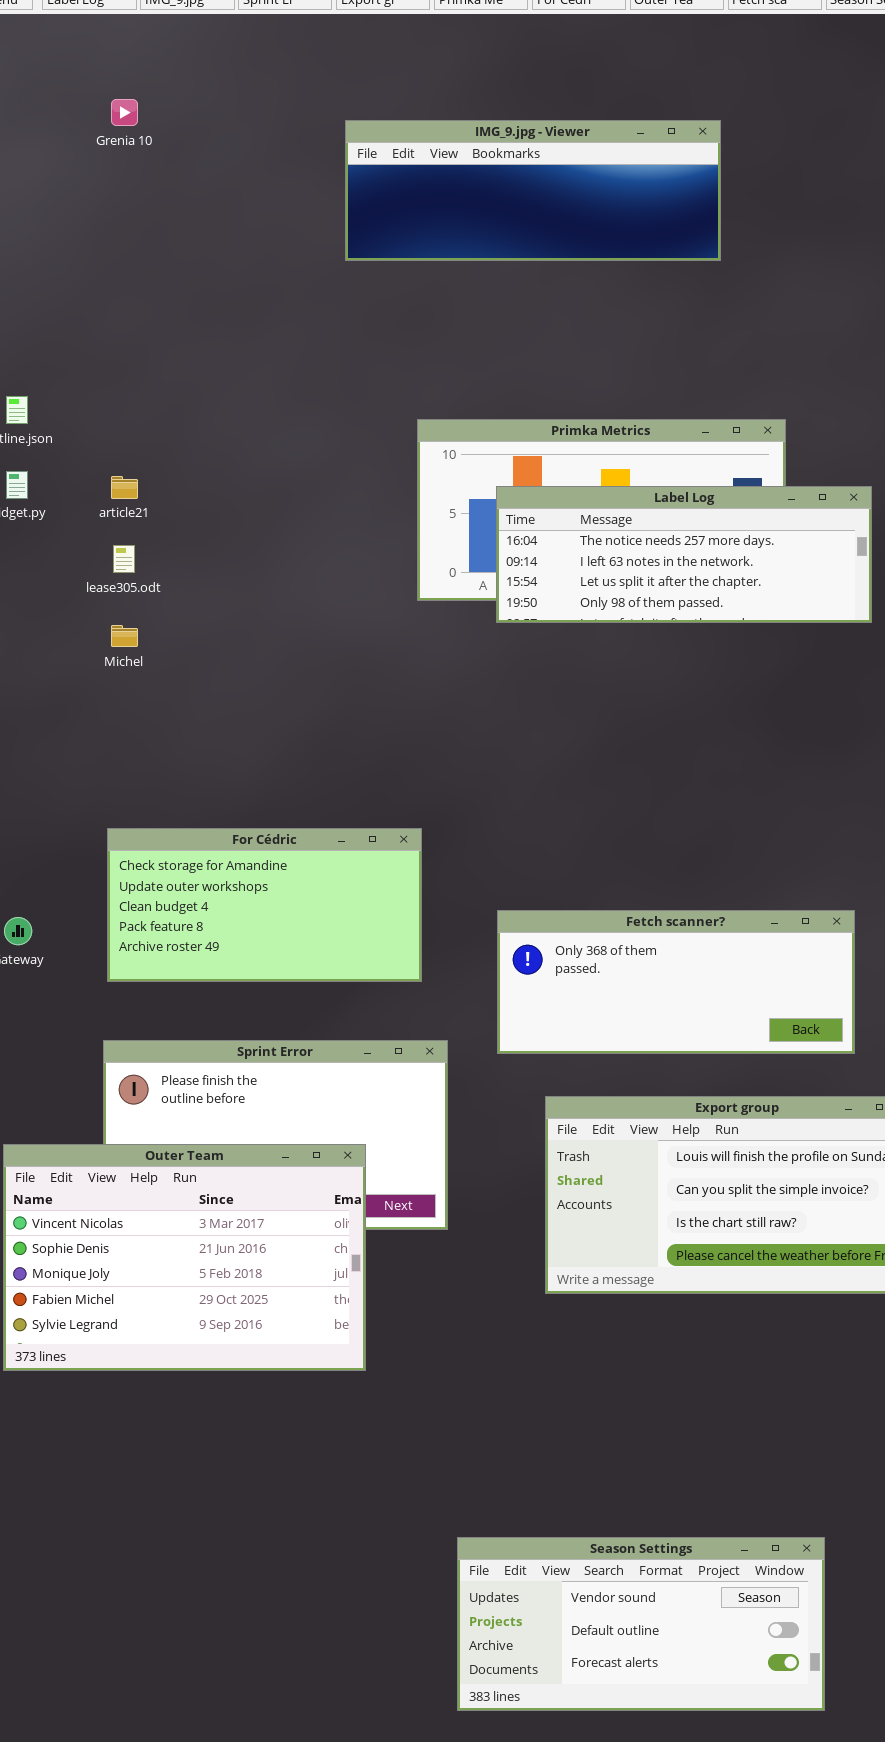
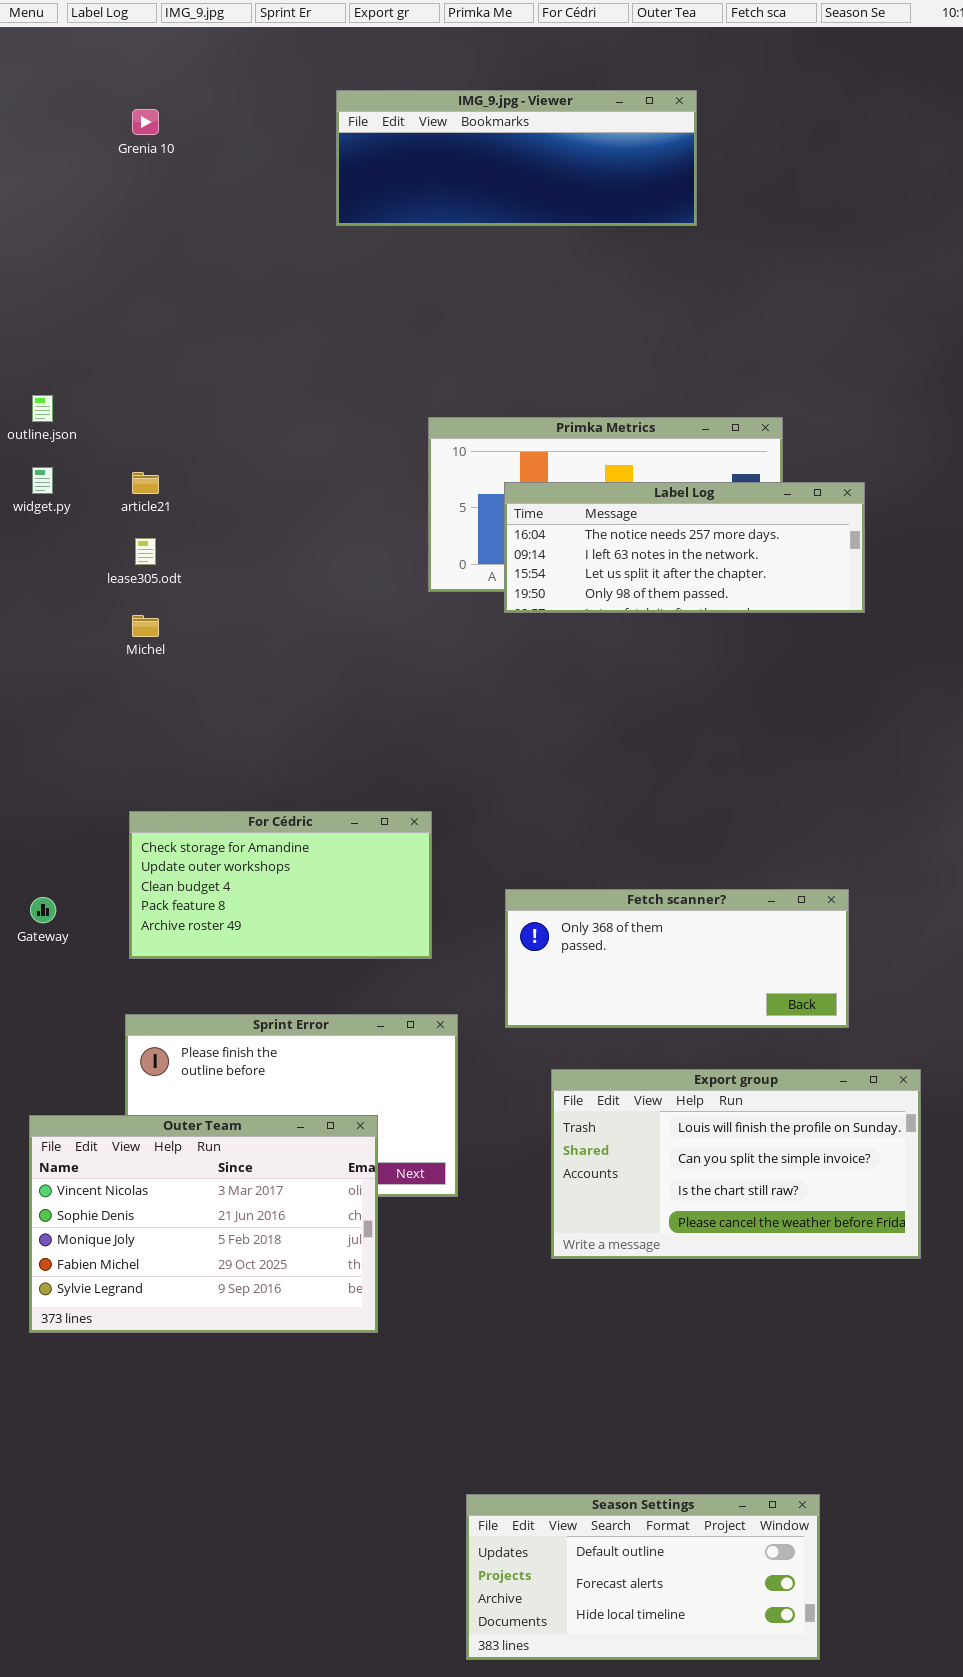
IMG_9.jpg - Viewer: [345,120,721,261] -> [336,90,697,226], moved
Season Settings: [457,1537,825,1711] -> [466,1494,820,1660], scrolled down 1 row

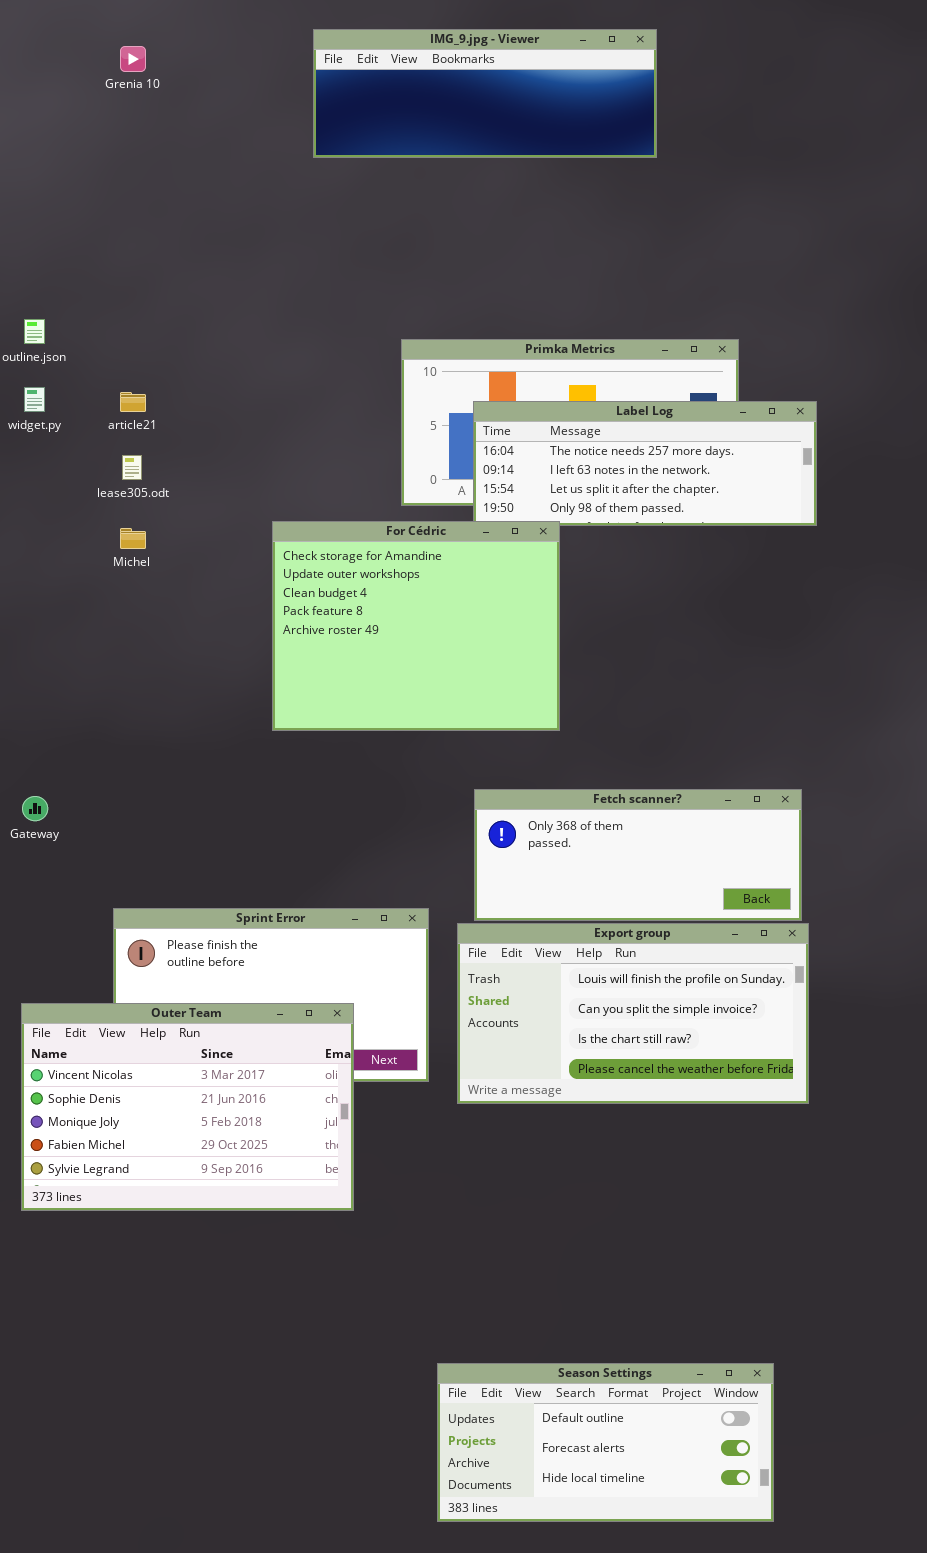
For Cédric: [129,811,432,959] -> [272,521,560,731], moved, resized
Export group: [551,1069,921,1259] -> [457,923,809,1104], moved

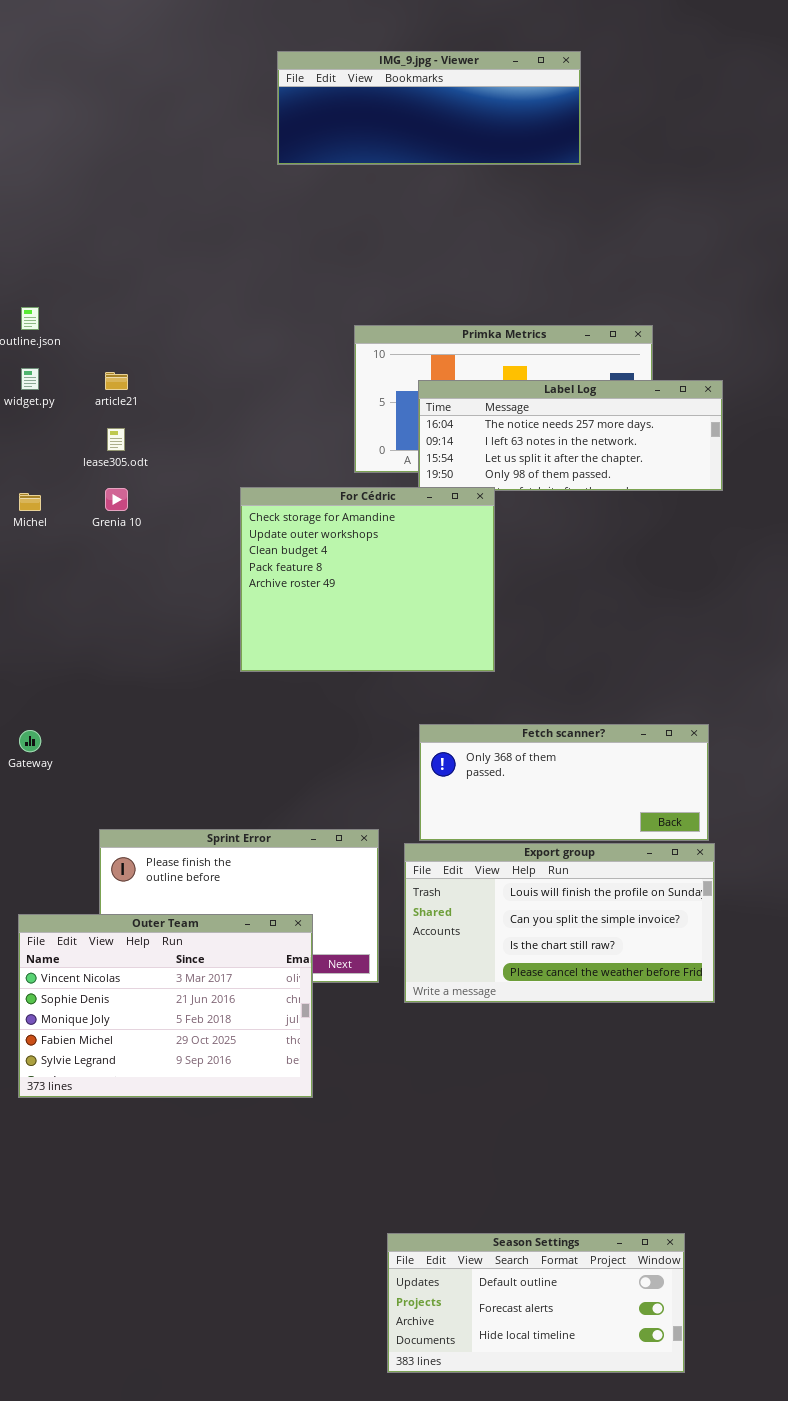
Grenia 10: [120,46,146,72] -> [105,488,128,511], moved
Michel: [120,528,146,549] -> [19,493,41,511], moved

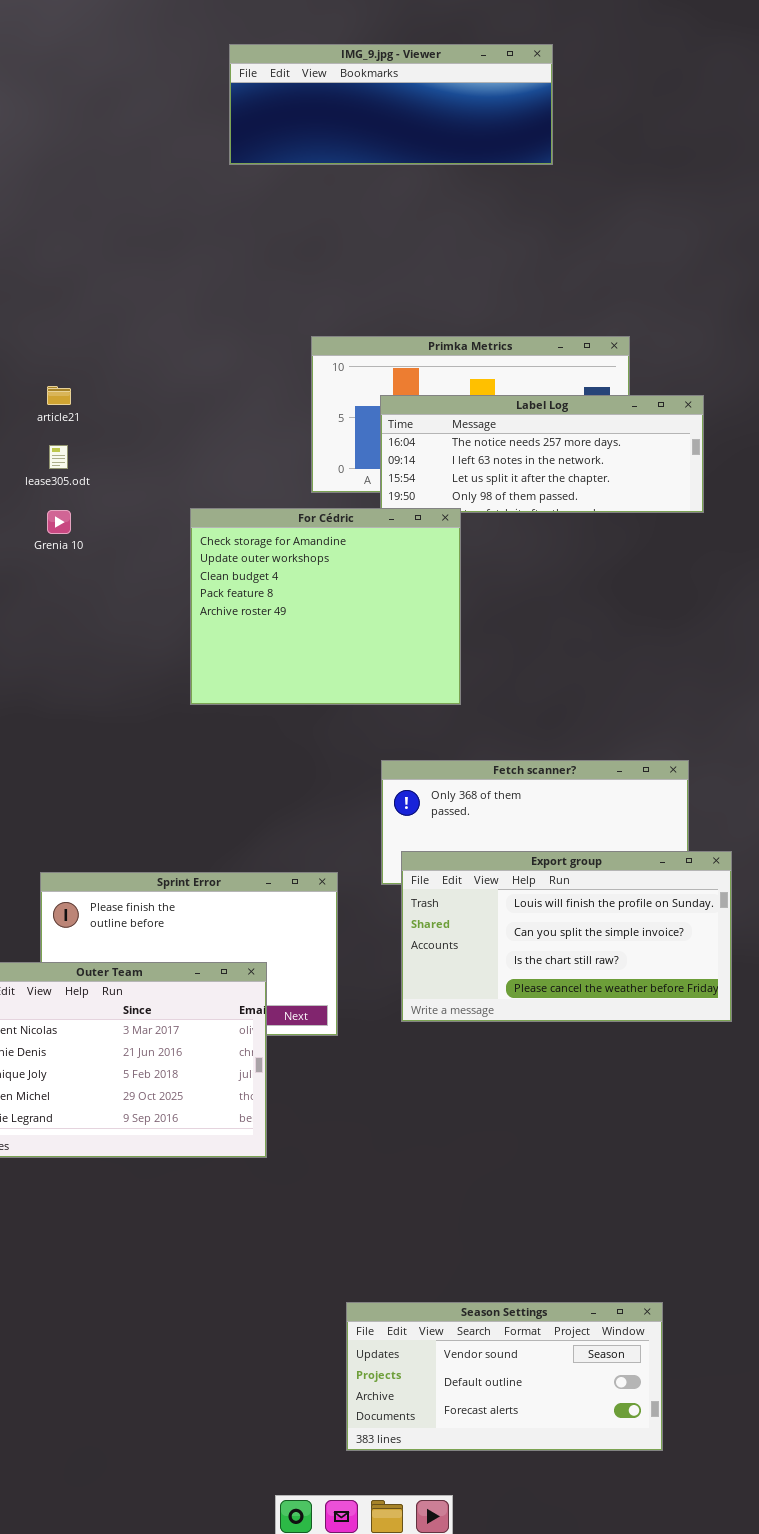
Export group: [404,843,715,1003] -> [401,851,732,1022], moved
Season Settings: [387,1233,685,1373] -> [346,1302,663,1451], scrolled up 1 row

